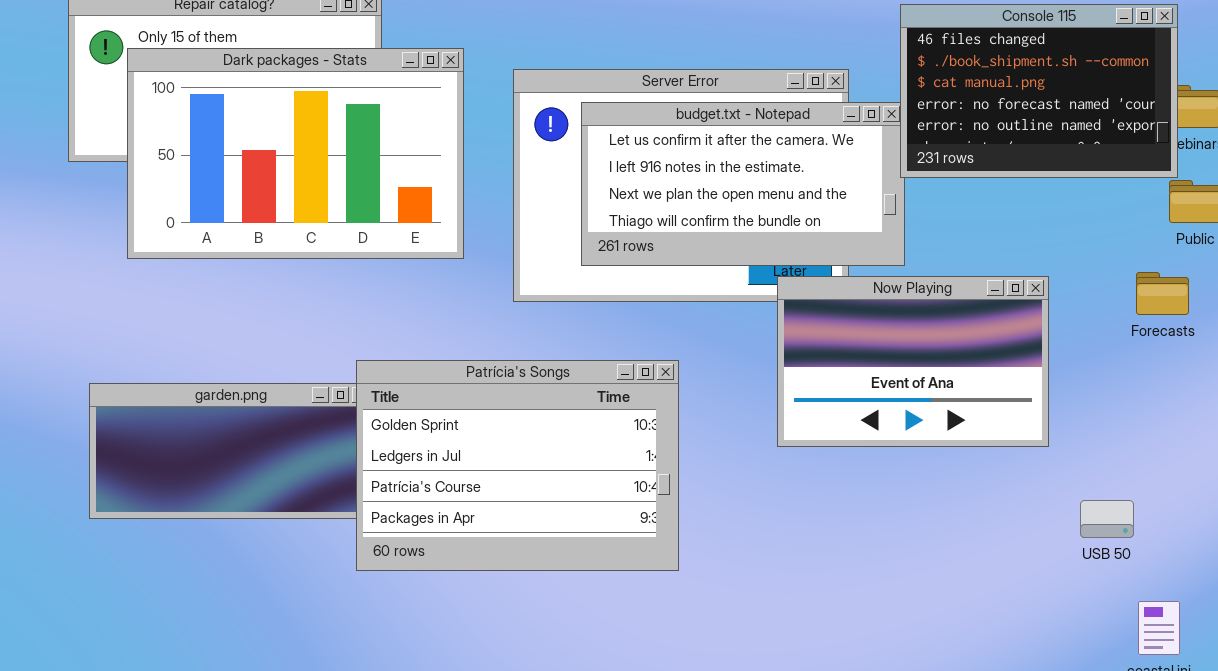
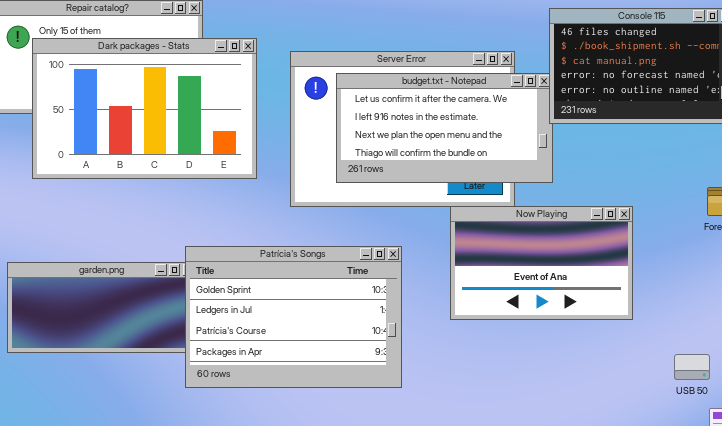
Now Playing: [777,276,1049,447] -> [450,206,633,320], moved
USB 50: [1080,500,1134,538] -> [674,354,710,380], moved

